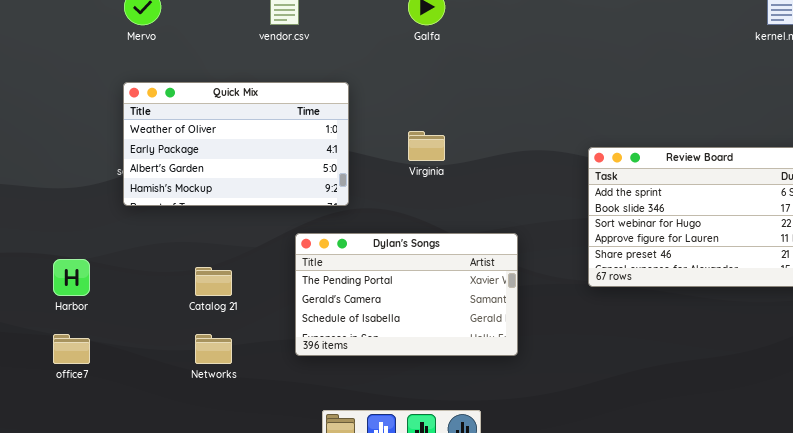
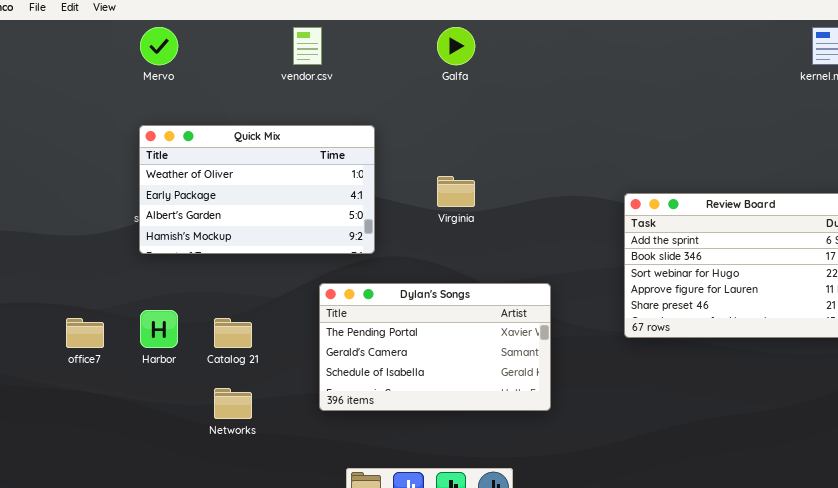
Harbor: [53,259,90,296] -> [140,310,178,348], moved
office7: [53,334,90,364] -> [66,318,104,348], moved

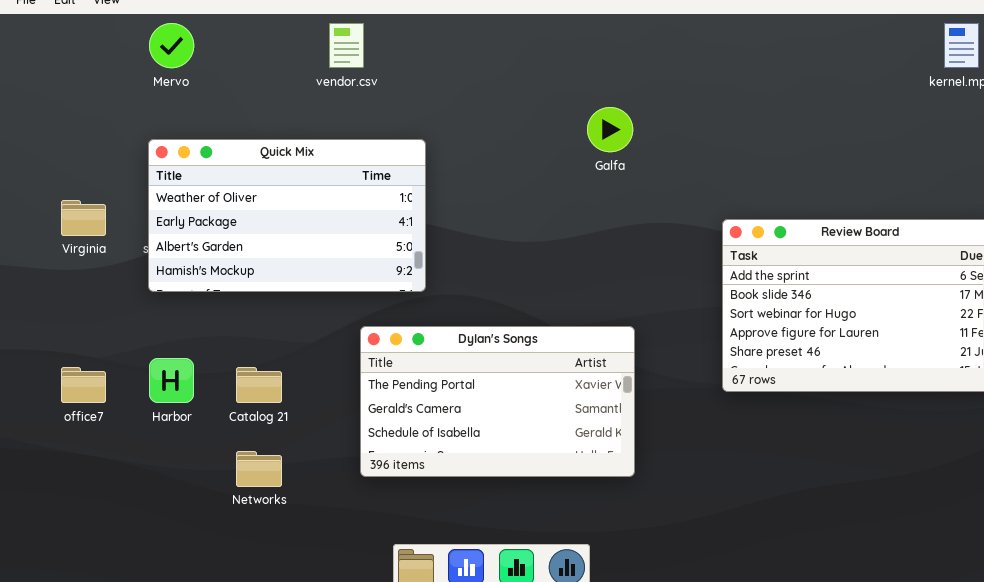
Galfa: [437,27,475,65] -> [587,107,633,152], moved
Virginia: [437,176,475,207] -> [61,200,106,236], moved

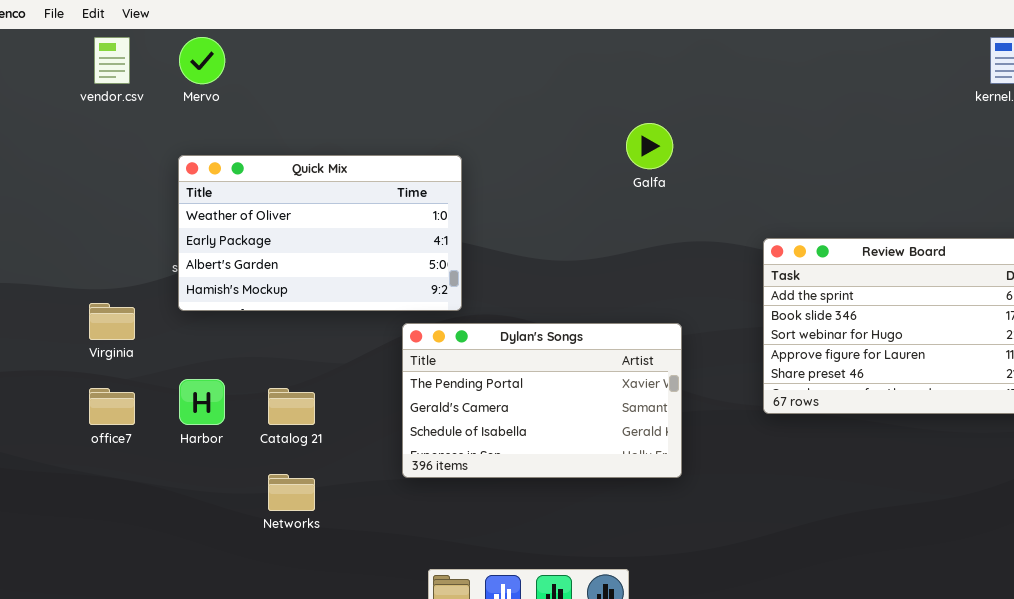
vendor.csv: [329,23,364,68] -> [94,37,130,84], moved
Virginia: [61,200,106,236] -> [89,303,135,340], moved
Dylan's Songs: [360,326,635,477] -> [402,323,682,478], moved

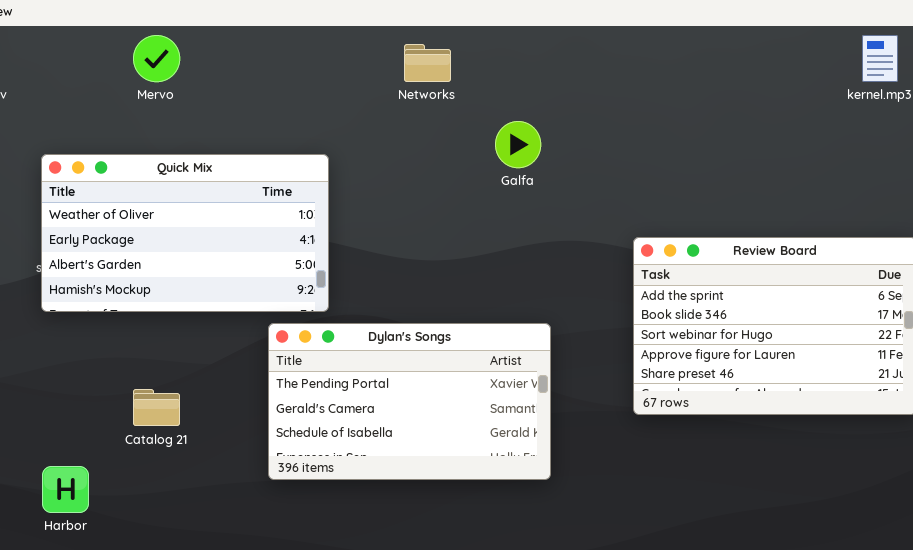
Mervo: [179,37,225,84] -> [133,35,180,82], moved
Harbor: [179,379,225,425] -> [42,466,89,513], moved
Networks: [268,474,315,511] -> [404,44,451,82], moved

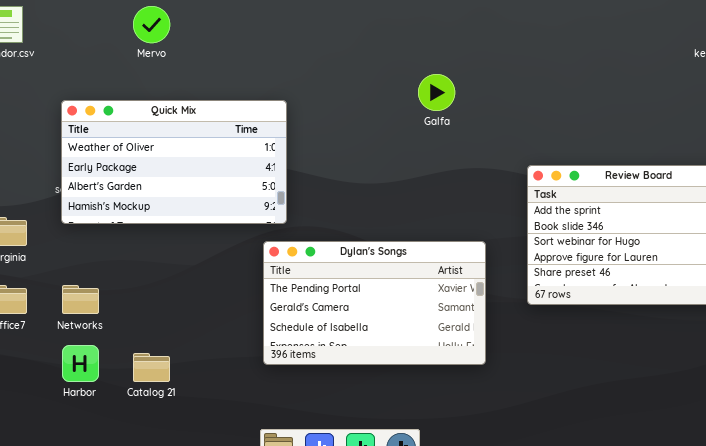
Networks: [404,44,451,82] -> [62,285,99,314], moved
Dylan's Songs: [268,323,551,480] -> [263,241,486,365], moved
Catalog 21: [133,389,180,426] -> [133,353,170,382], moved

